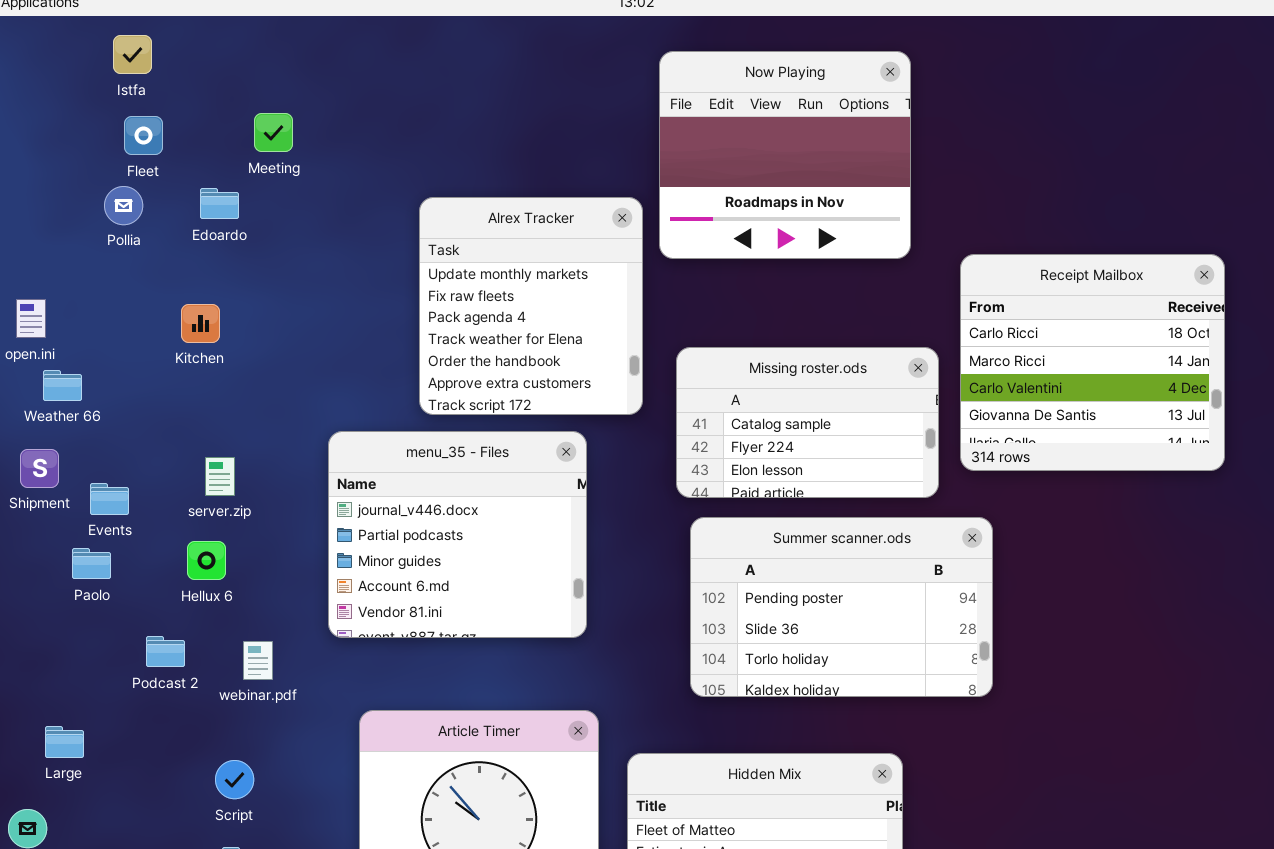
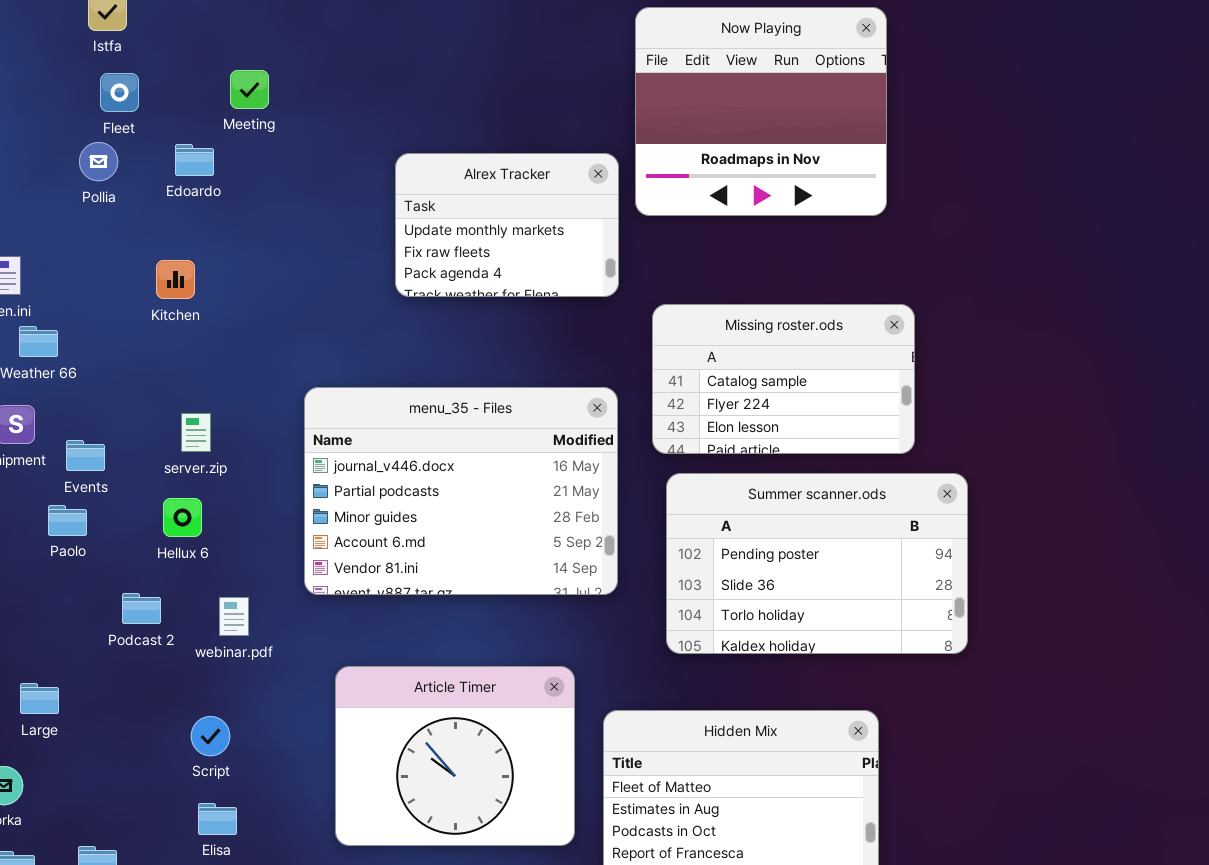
Alrex Tracker: [419,197,643,415] -> [395,153,619,297], resized
Receipt Mailbox: [960,254,1225,471] -> none, closed
menu_35 - Files: [328,431,587,638] -> [304,387,618,595], resized

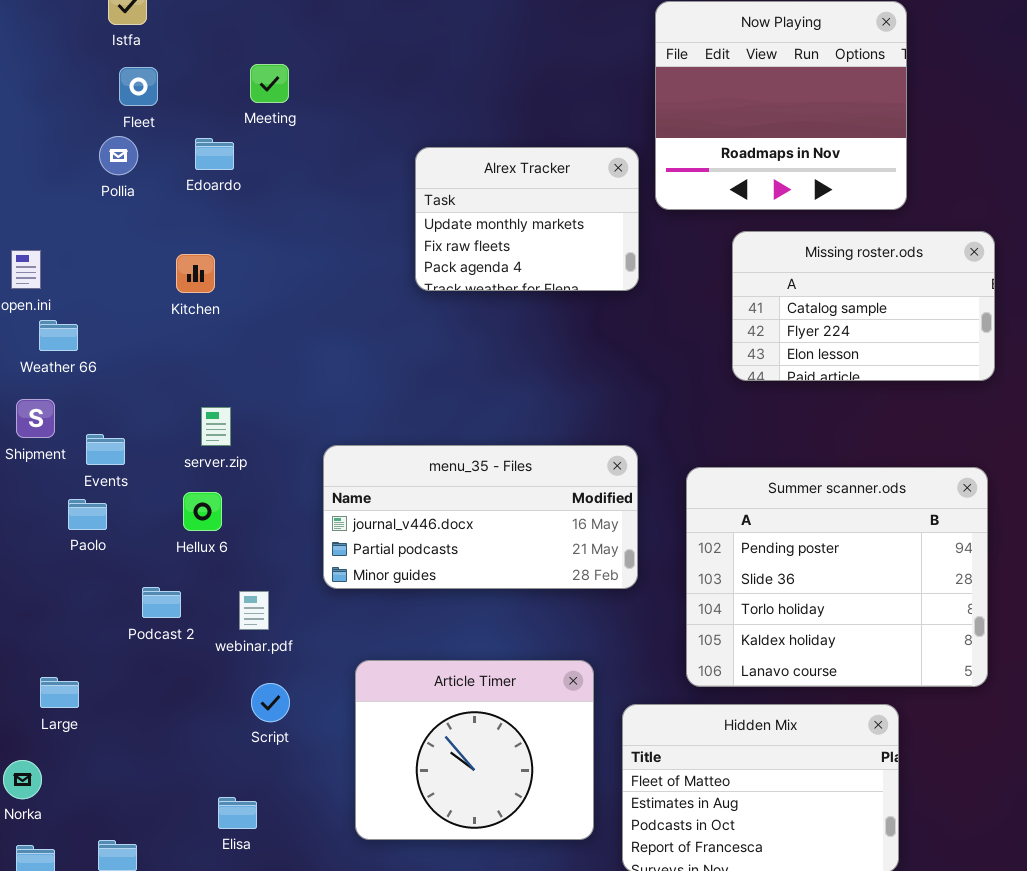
Missing roster.ods: [652,304,915,454] -> [732,231,995,381], moved
menu_35 - Files: [304,387,618,595] -> [323,445,638,589], resized
Summer scanner.ods: [666,473,968,654] -> [686,467,988,687], resized
Script: [191,716,230,756] -> [251,683,290,722], moved

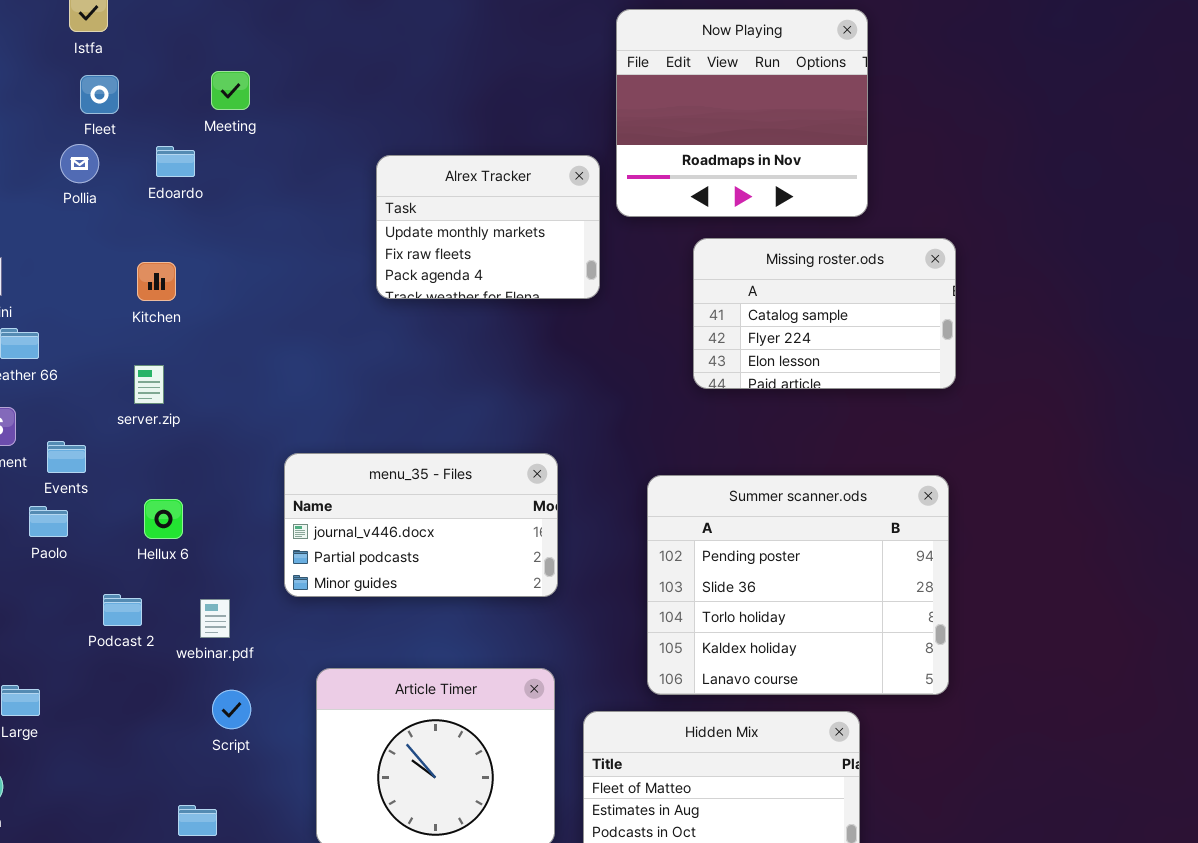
server.zip: [201,407,231,446] -> [134,365,164,404], moved
menu_35 - Files: [323,445,638,589] -> [284,453,558,597], resized

